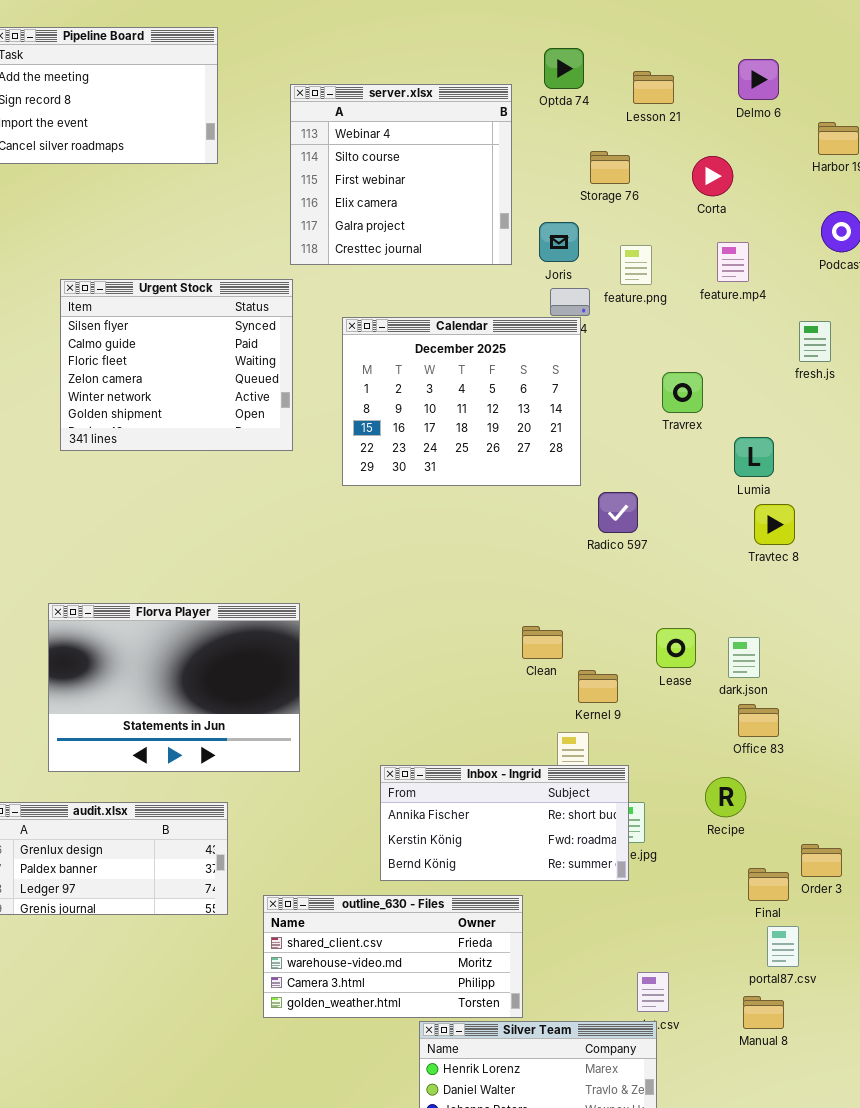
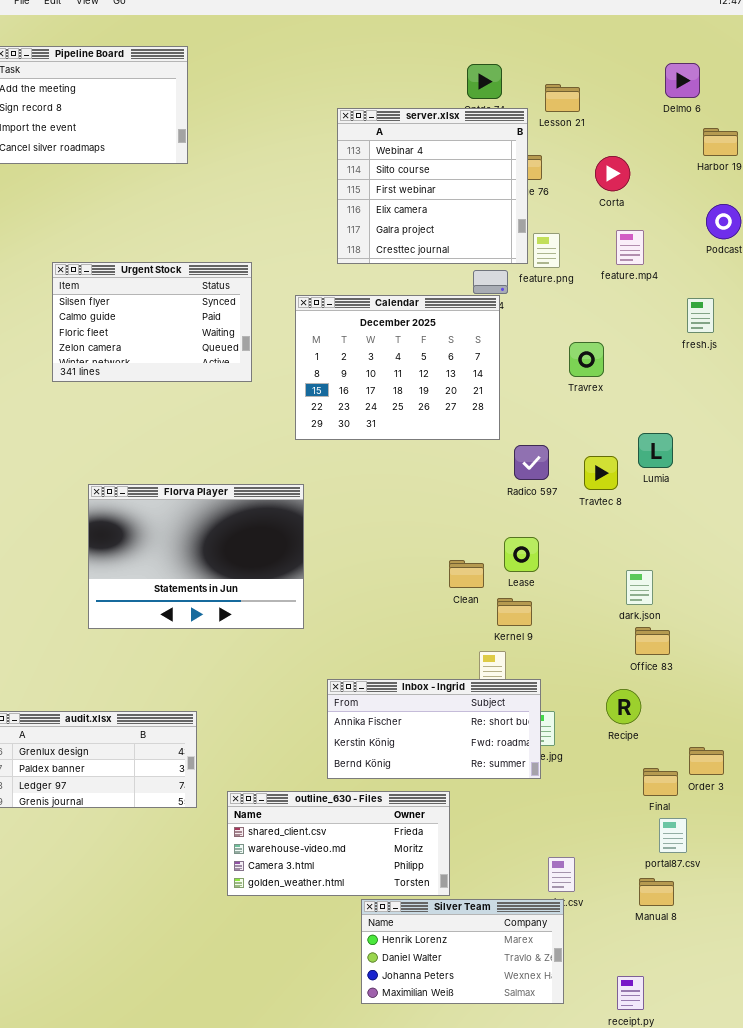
Delmo 6: [738,59,779,100] -> [665,63,700,98], moved
server.xlsx: [290,84,512,265] -> [337,108,528,264], moved
Urgent Stock: [60,279,293,451] -> [52,262,252,382], resized
Lumia: [734,437,774,477] -> [638,433,673,468], moved
Travtec 8: [754,504,795,545] -> [584,456,618,490], moved
Florva Player: [48,603,300,772] -> [88,484,304,629], moved
Lease: [656,628,696,668] -> [504,537,539,572], moved

